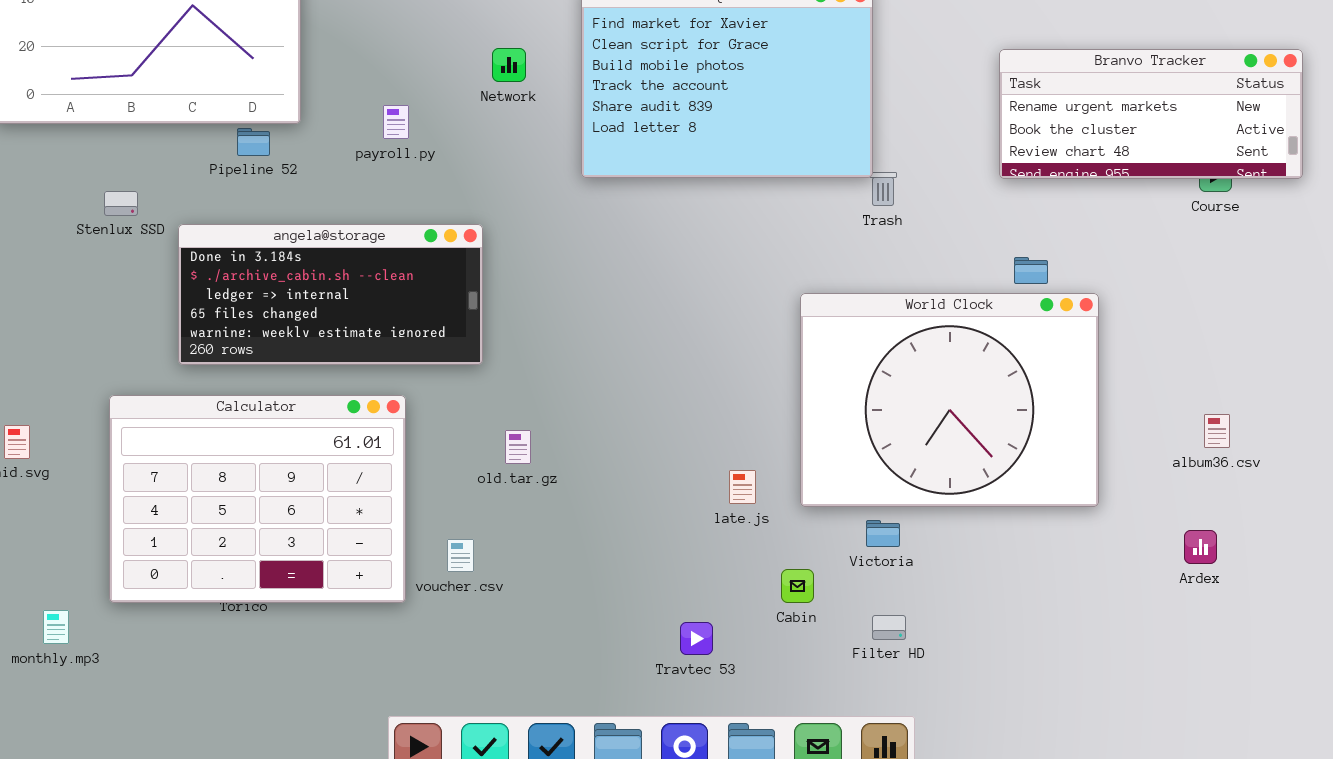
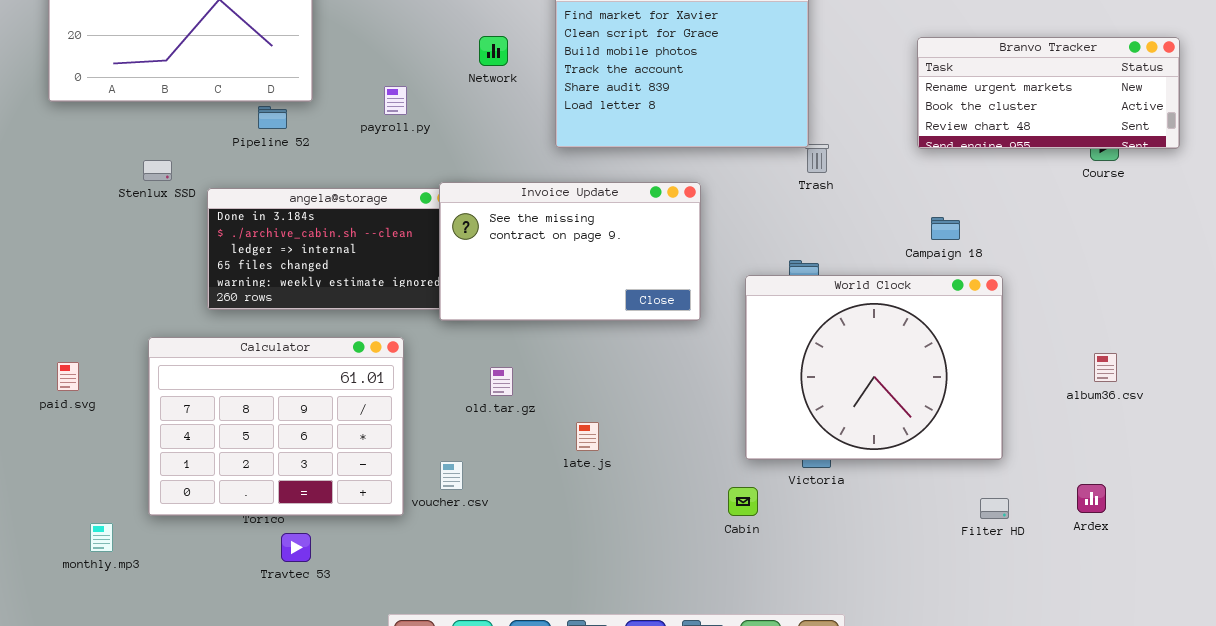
Invoice Update: none -> [439,182,701,321], opened
World Clock: [800,293,1099,507] -> [745,275,1003,460], moved
late.js: [729,470,756,504] -> [576,422,599,451], moved
Ardex: [1184,530,1217,564] -> [1077,484,1106,513], moved
Filter HD: [872,615,906,640] -> [980,498,1009,519], moved
Travtec 53: [680,622,713,655] -> [281,533,311,562], moved

